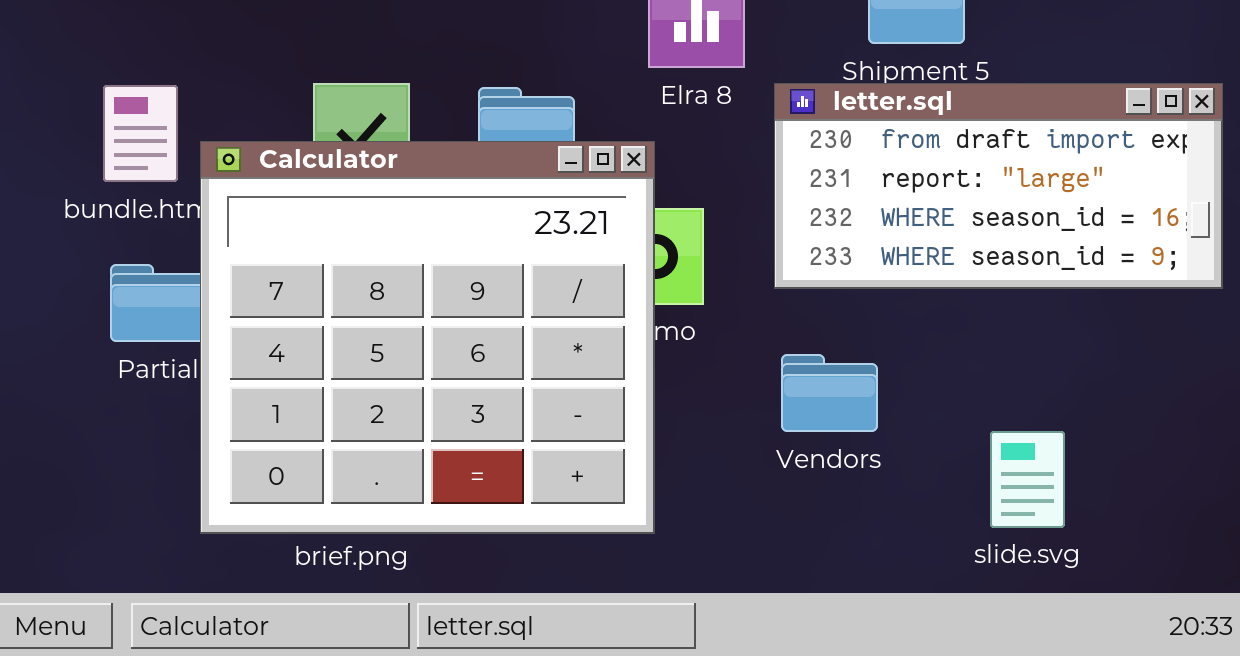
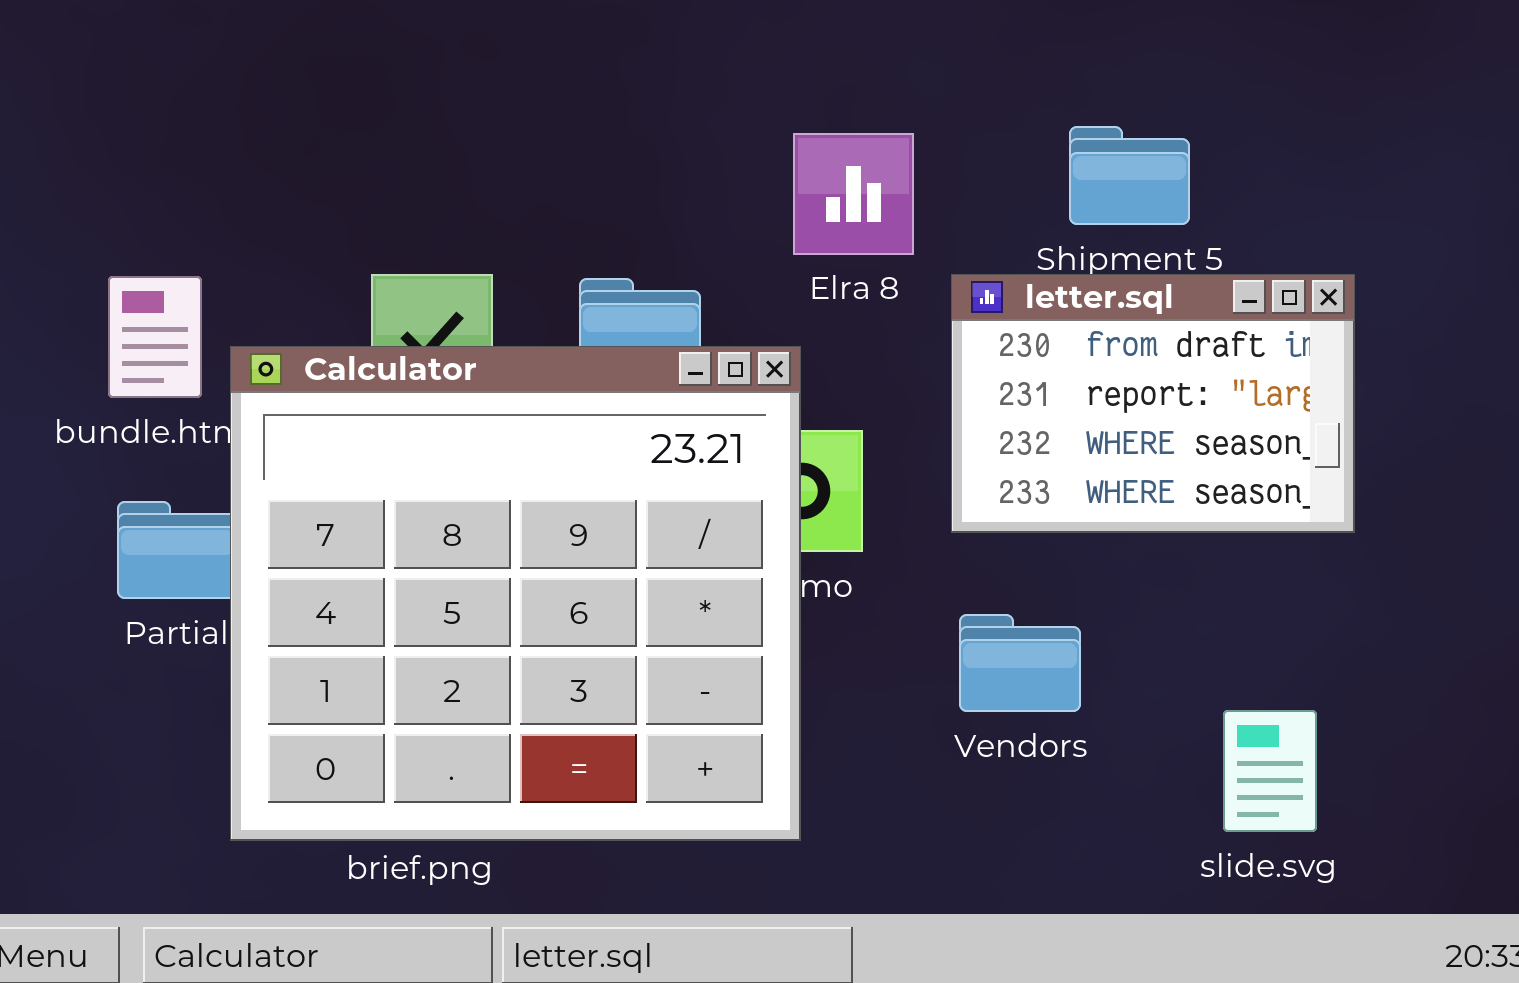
letter.sql: [774,83,1223,289] -> [951,274,1355,533], resized

